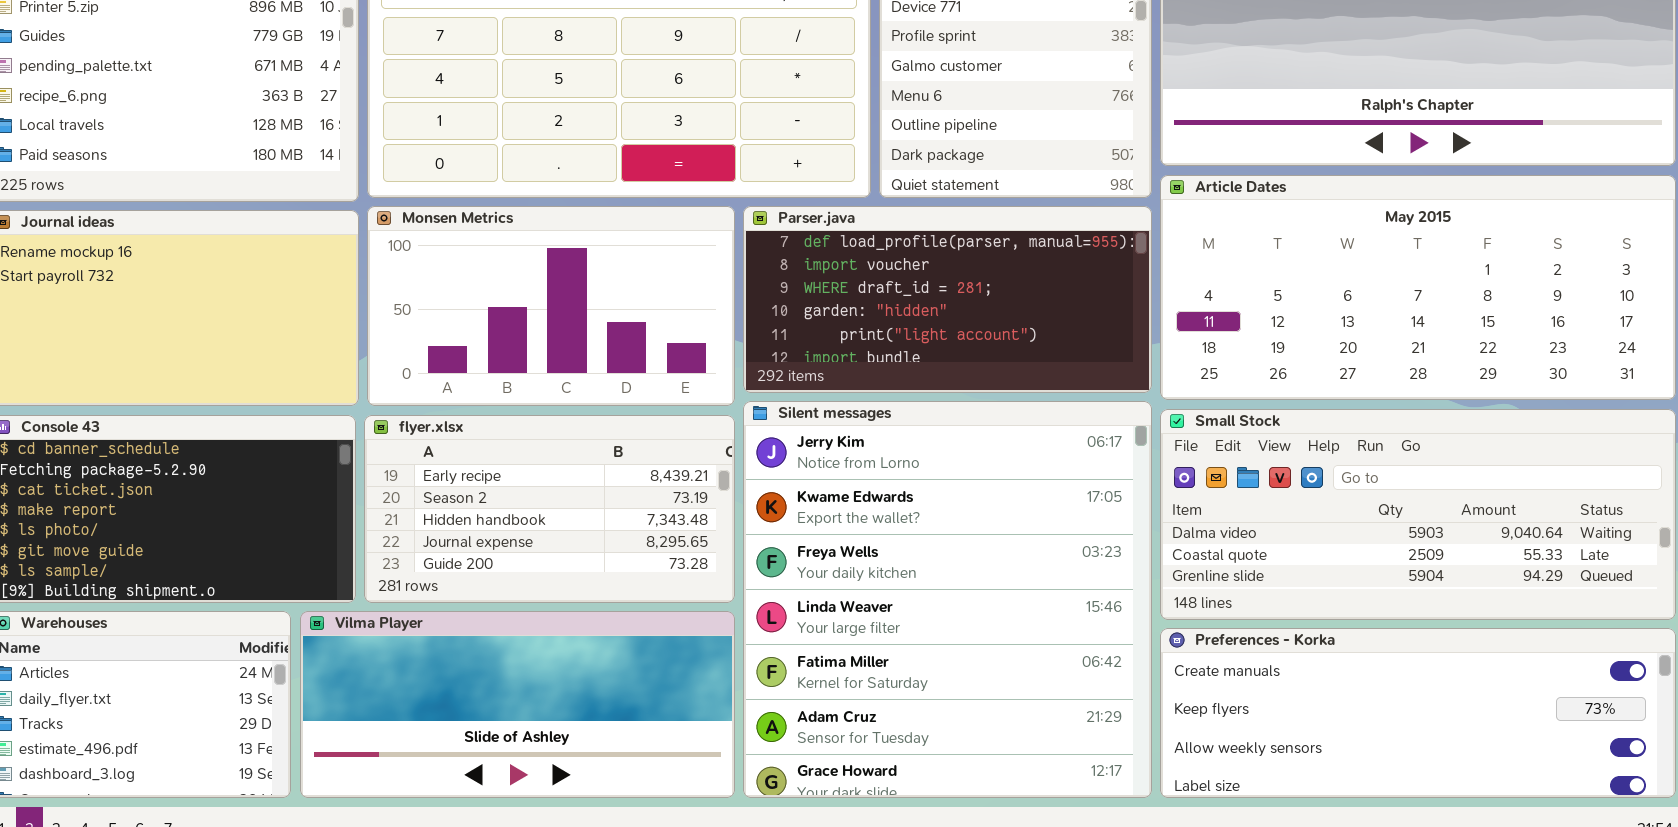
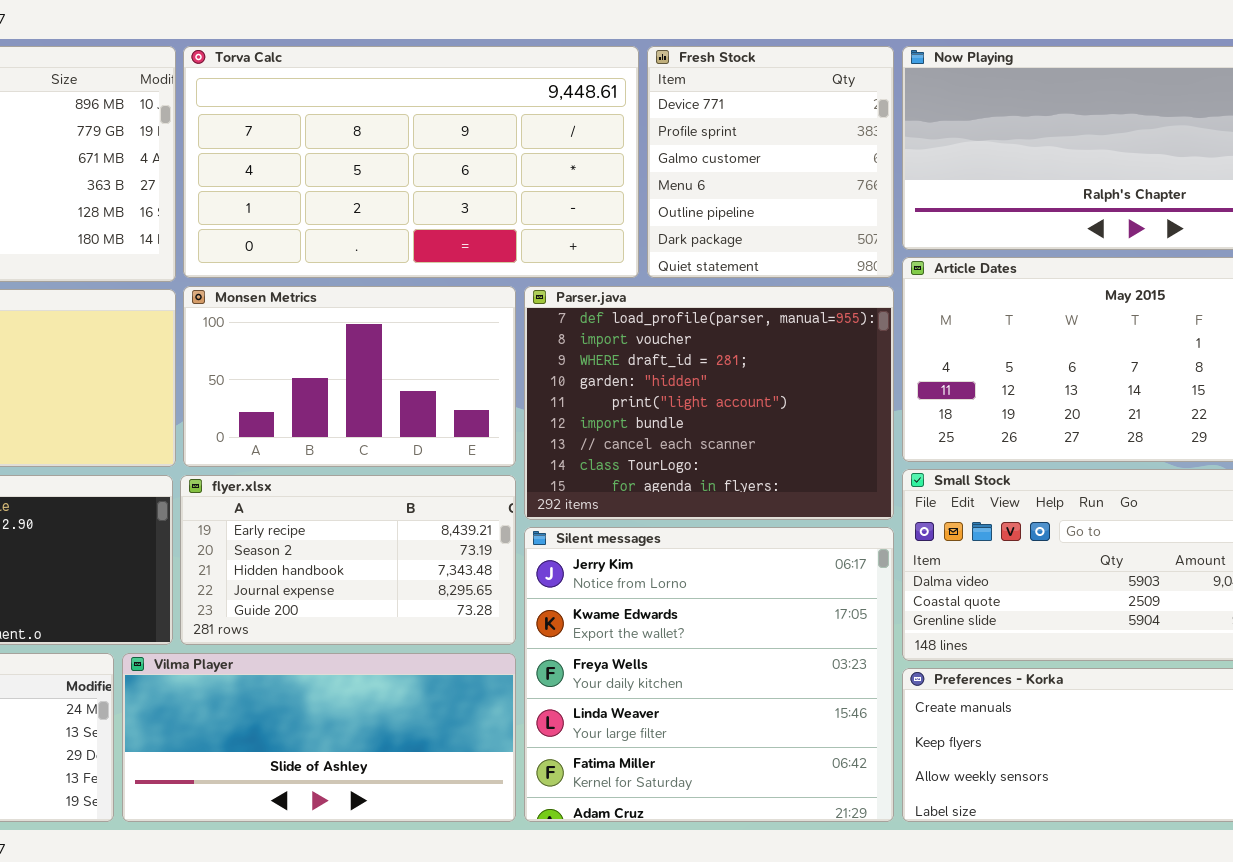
Parser.java: [743,206,1152,393] -> [524,286,894,520], resized
Silent messages: [743,401,1152,798] -> [524,527,894,822], resized

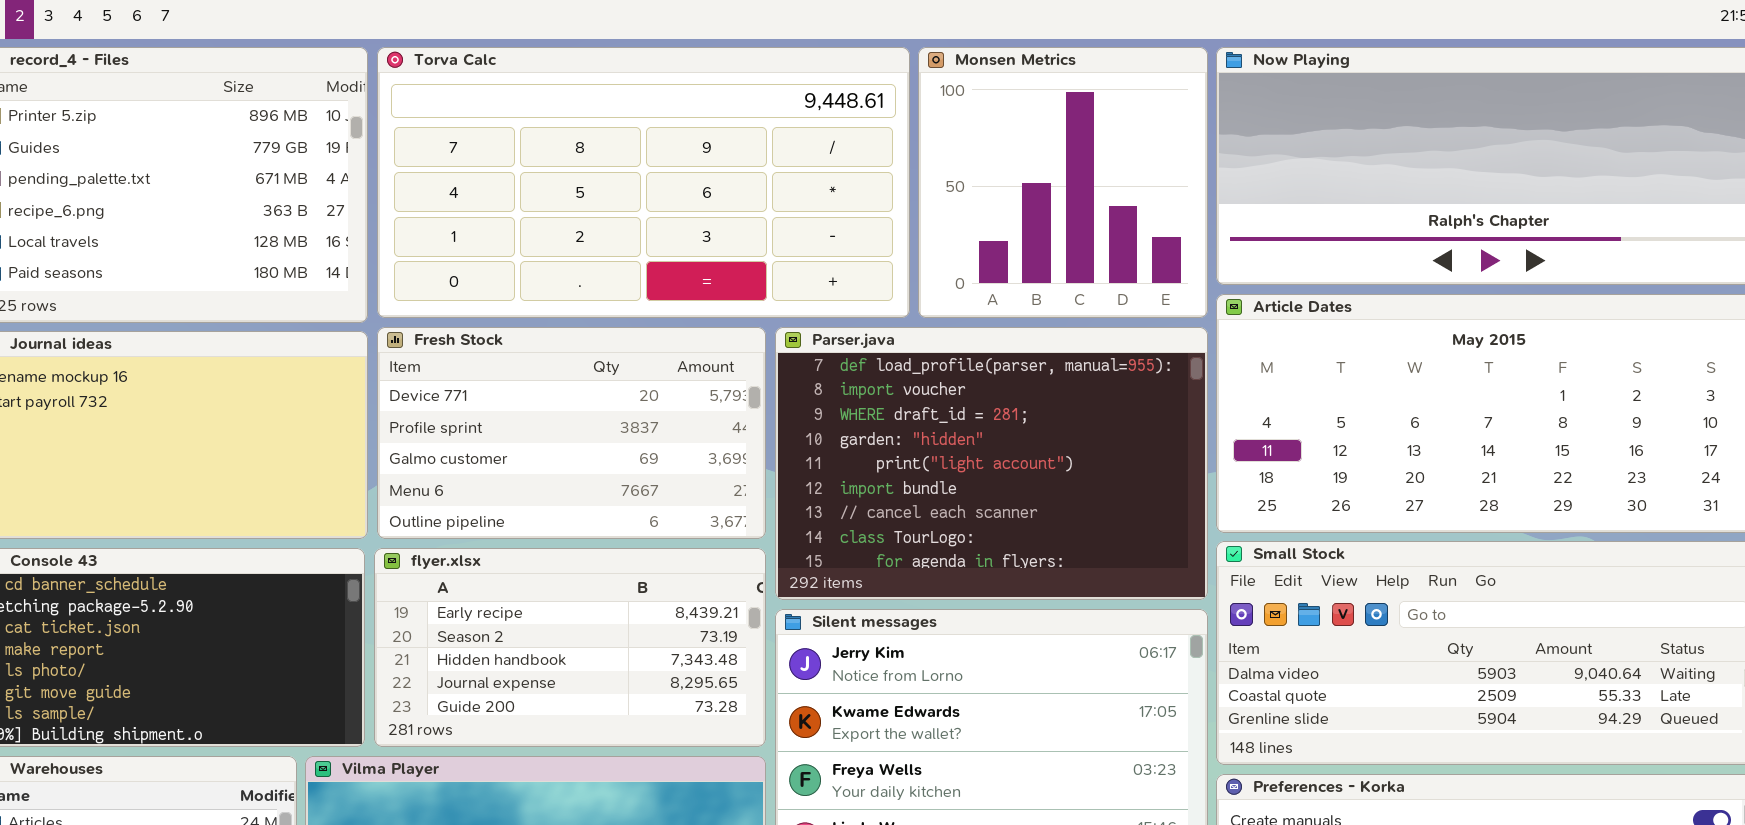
Fresh Stock: [647,46,894,278] -> [377,327,766,539], moved, resized
Monsen Metrics: [183,286,516,467] -> [918,47,1208,318], moved, resized

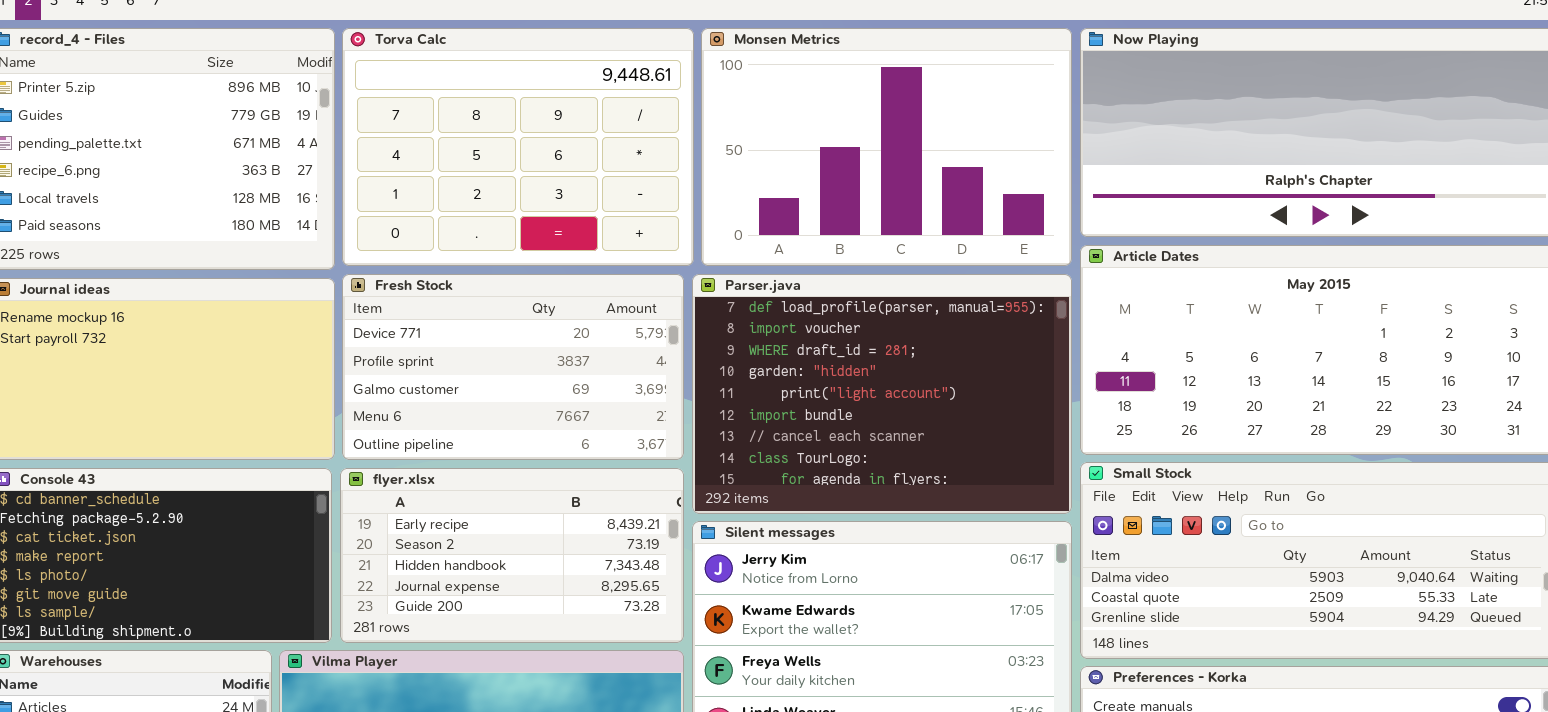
Torva Calc: [377,47,910,318] -> [342,28,694,266], resized
Monsen Metrics: [918,47,1208,318] -> [701,28,1072,266], resized

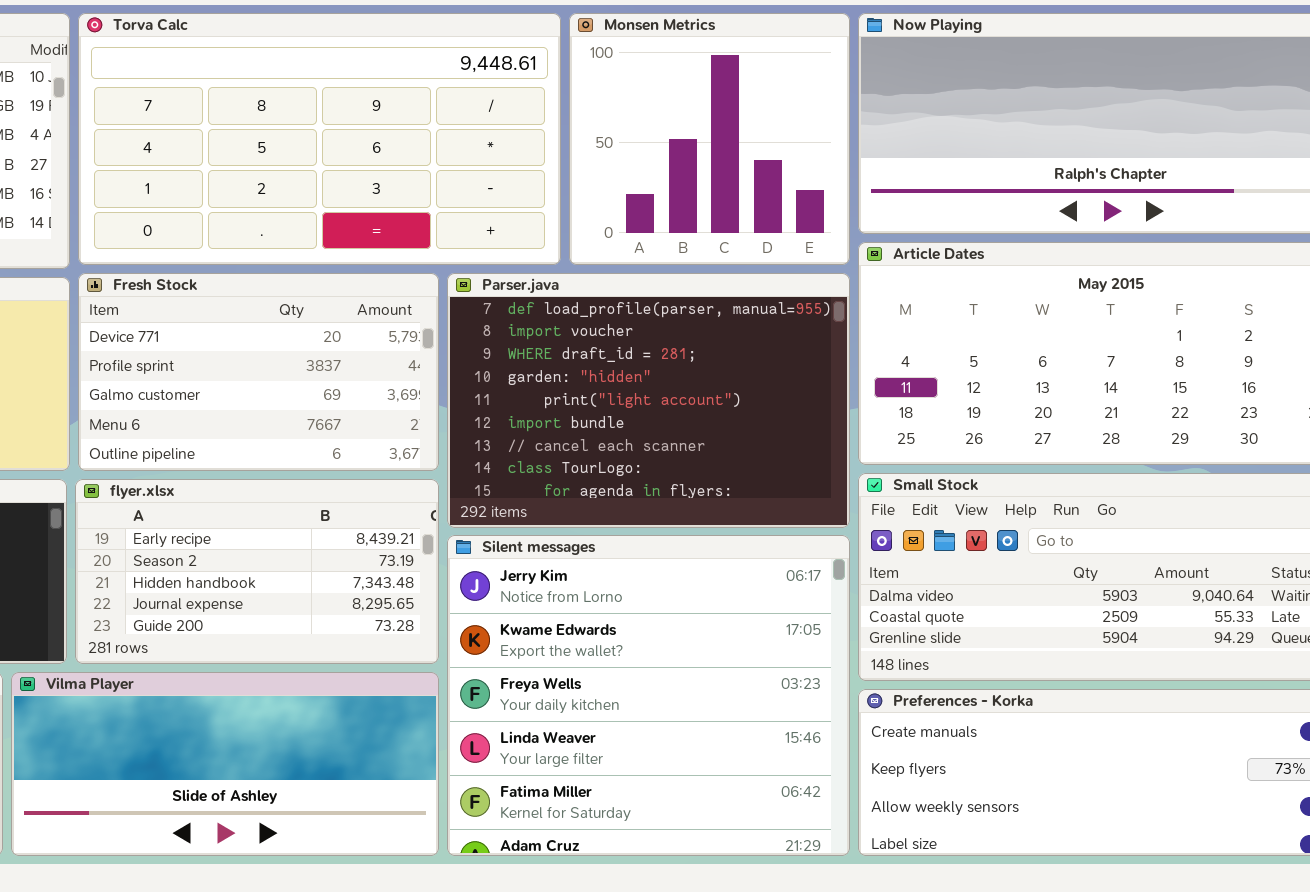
Torva Calc: [342,28,694,266] -> [78,13,561,265], resized
Monsen Metrics: [701,28,1072,266] -> [569,13,850,265], resized

